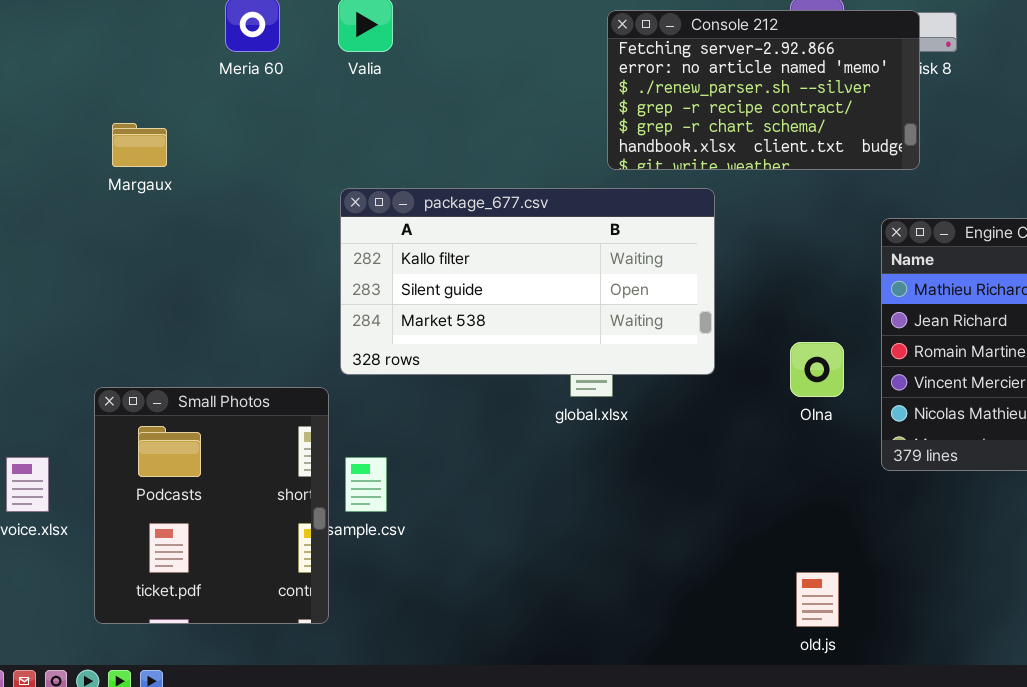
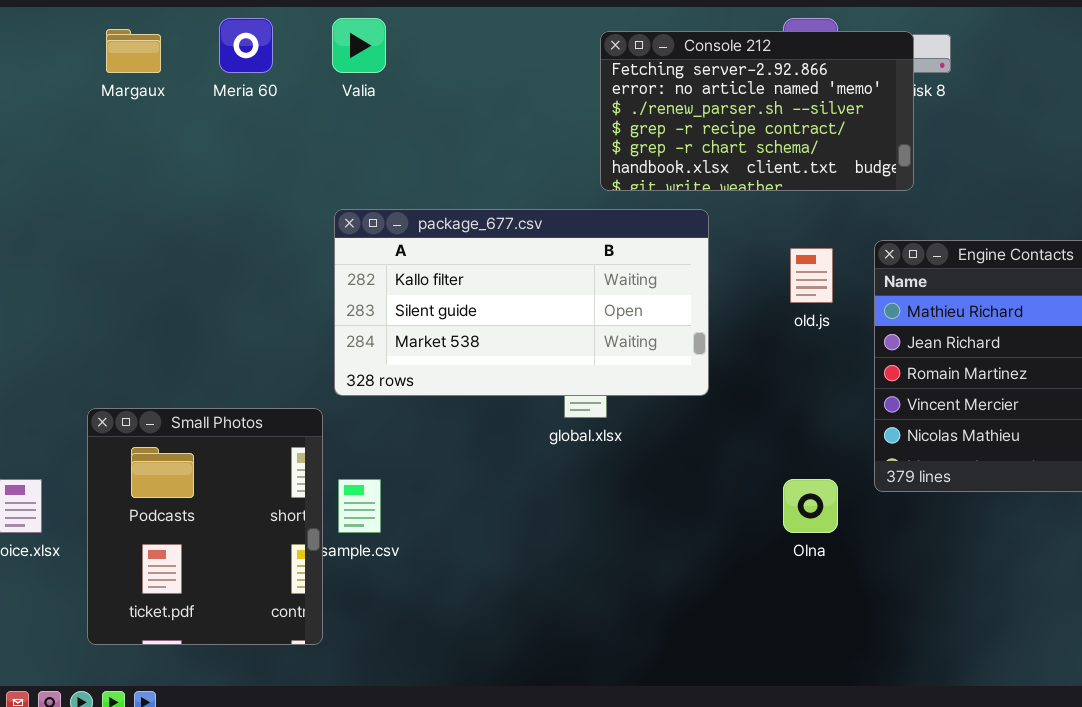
Margaux: [112,123,167,167] -> [106,29,161,73], moved
Olna: [790,342,844,397] -> [783,479,838,533], moved
old.js: [796,572,839,627] -> [790,248,833,303], moved

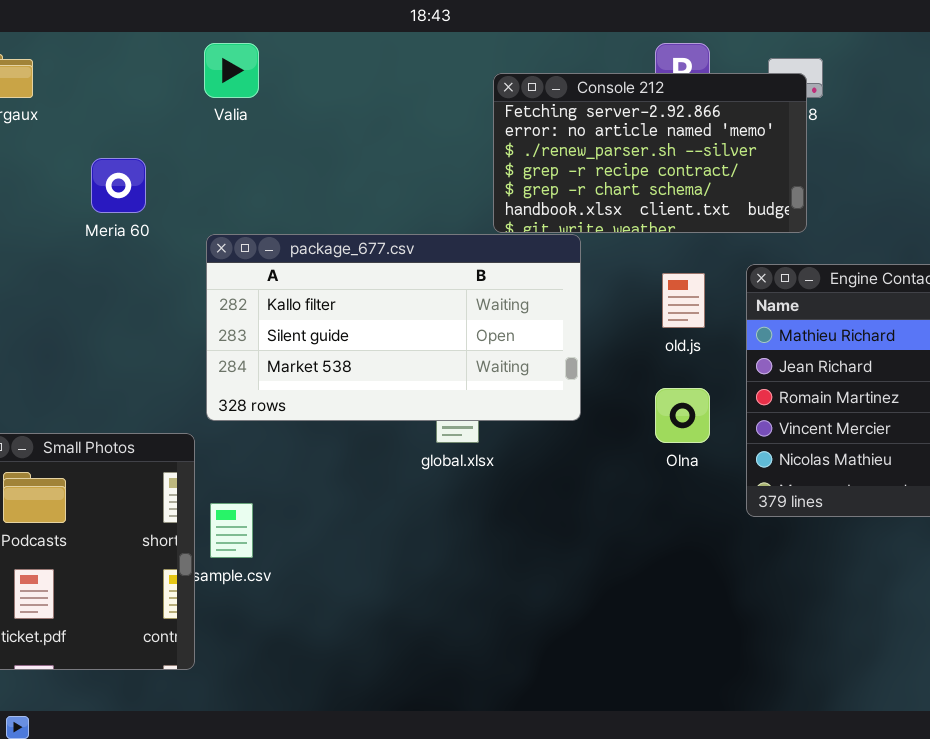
Meria 60: [219,18,273,73] -> [91,158,146,213], moved
Console 212: [600,31,914,191] -> [493,73,807,233], moved
Olna: [783,479,838,533] -> [655,388,710,443], moved

